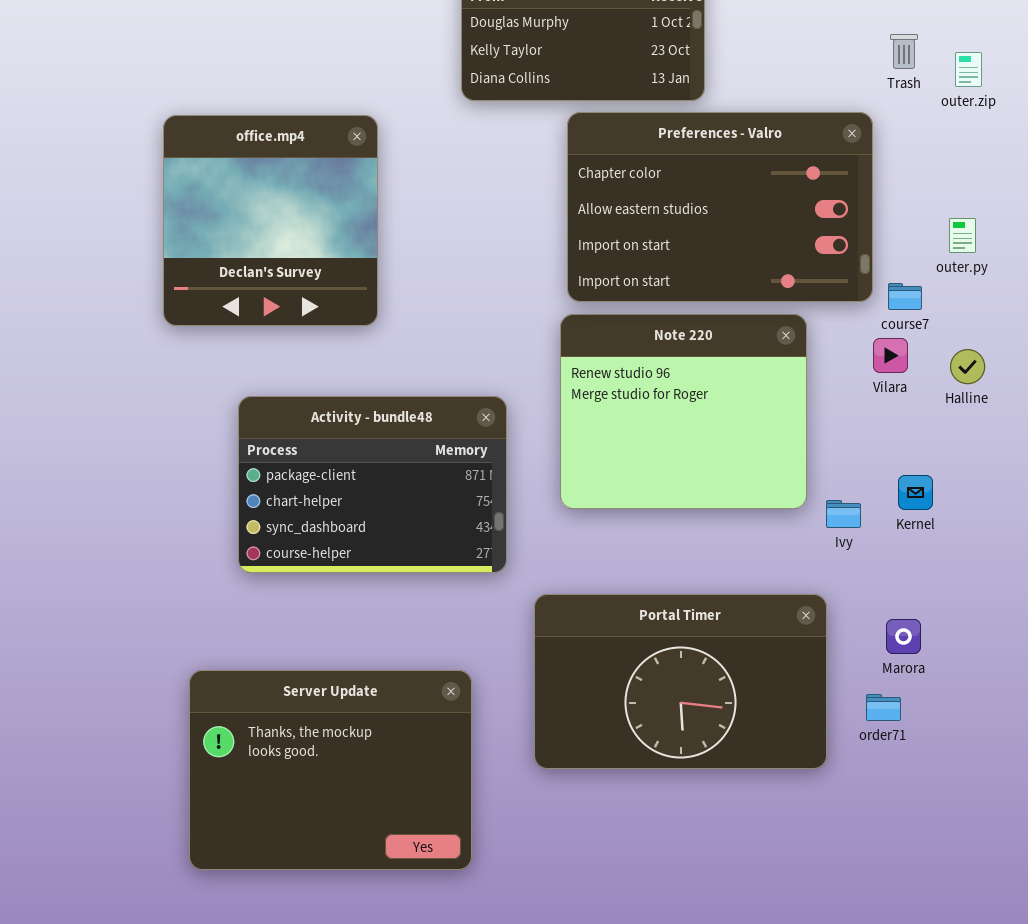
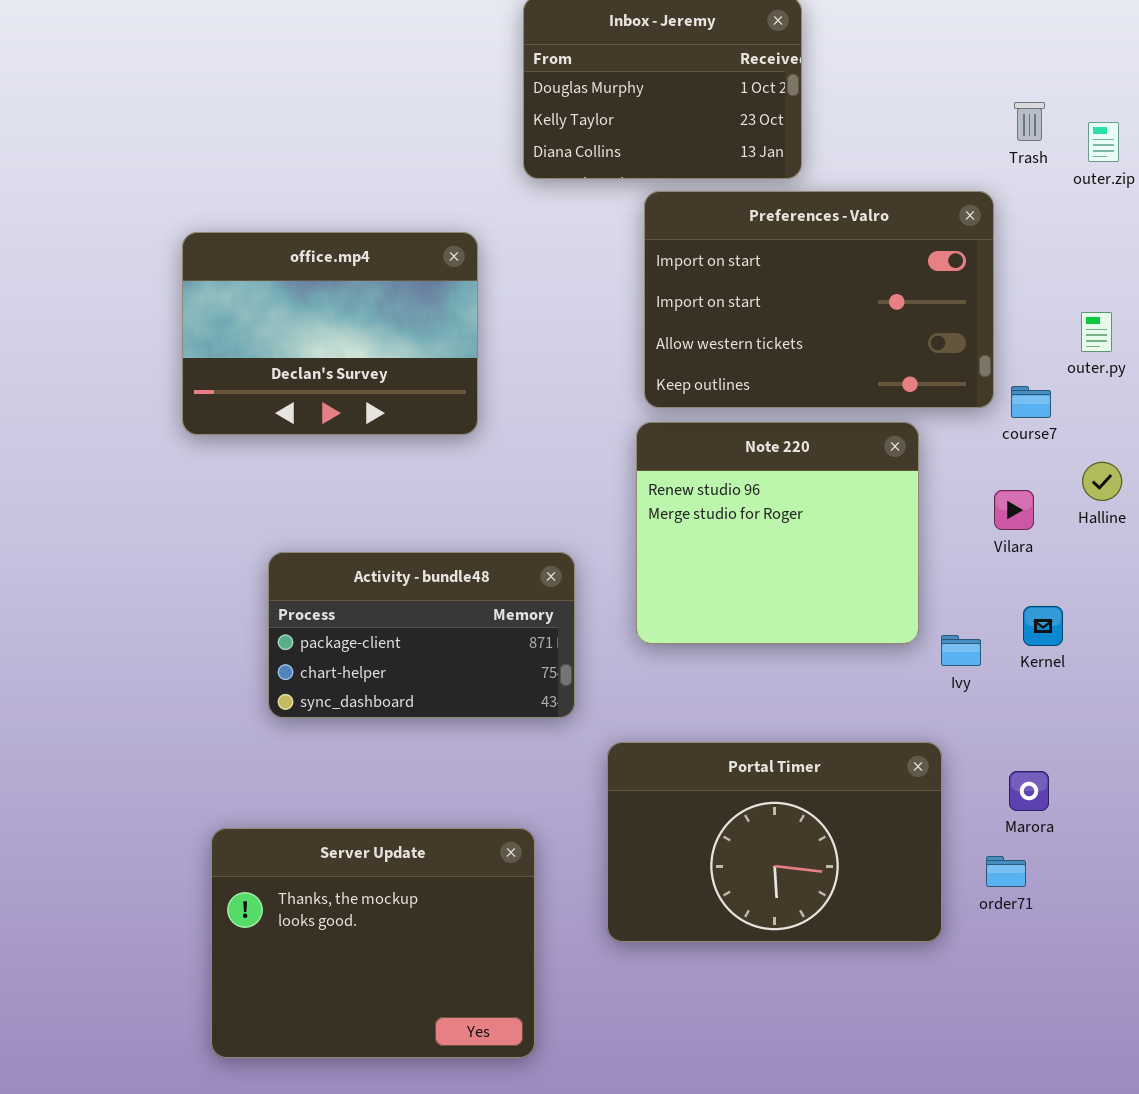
Preferences - Valro: [567,112,873,302] -> [644,191,994,408], scrolled down 2 rows
office.mp4: [163,115,378,326] -> [182,232,478,435], resized
Vilara: [873,338,908,373] -> [994,490,1034,530], moved
Activity - bundle48: [238,396,507,573] -> [268,552,575,718], resized

